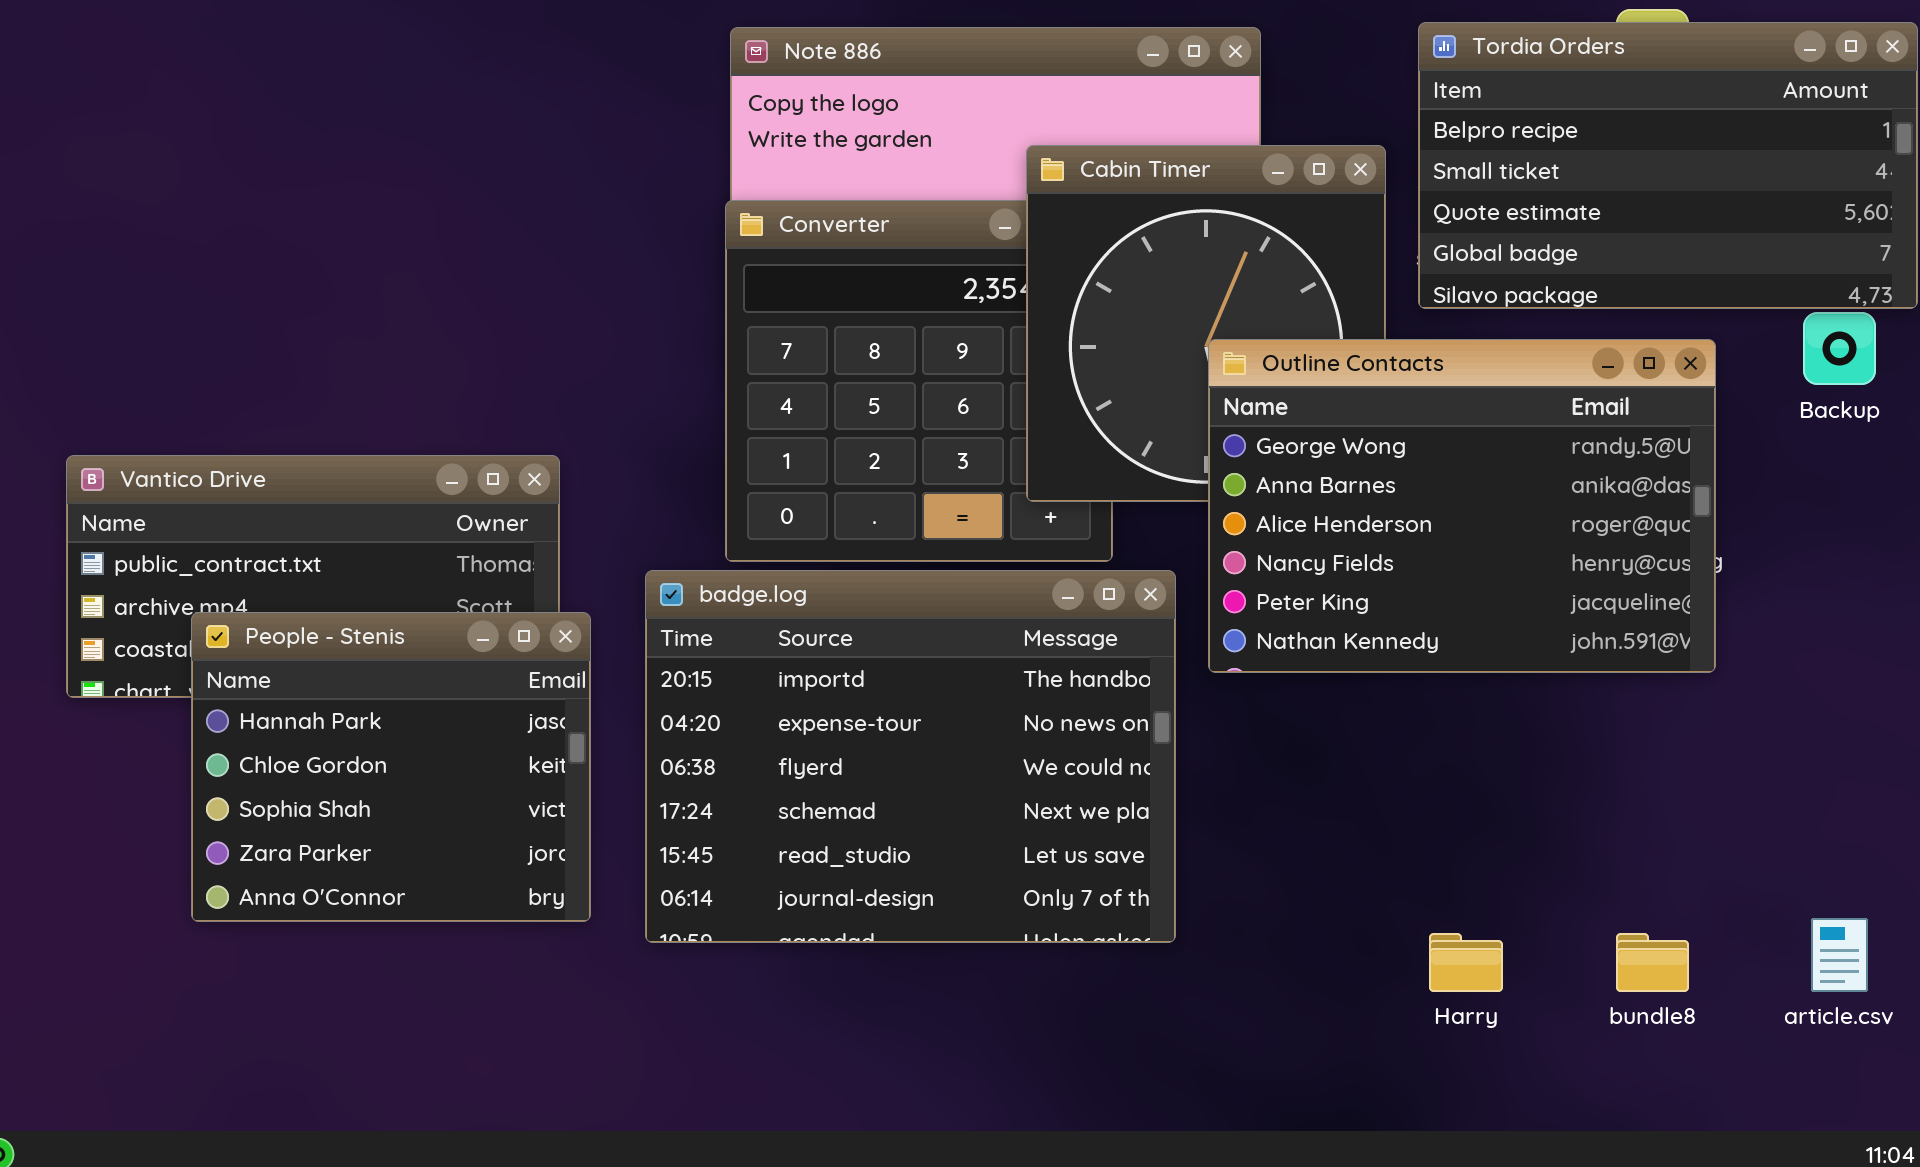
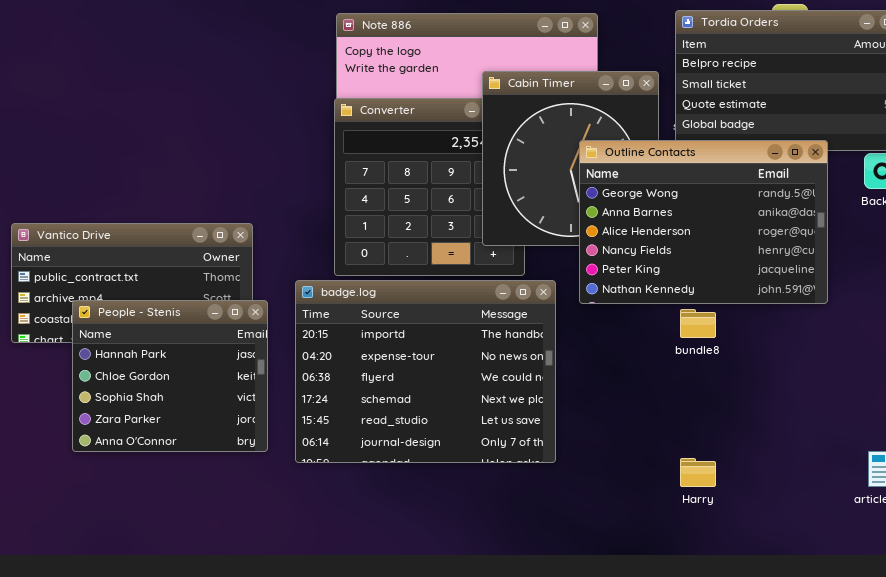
Outline Contacts: [1208,339,1716,673] -> [579,140,828,304], moved
bundle8: [1616,933,1689,992] -> [680,309,716,338], moved

